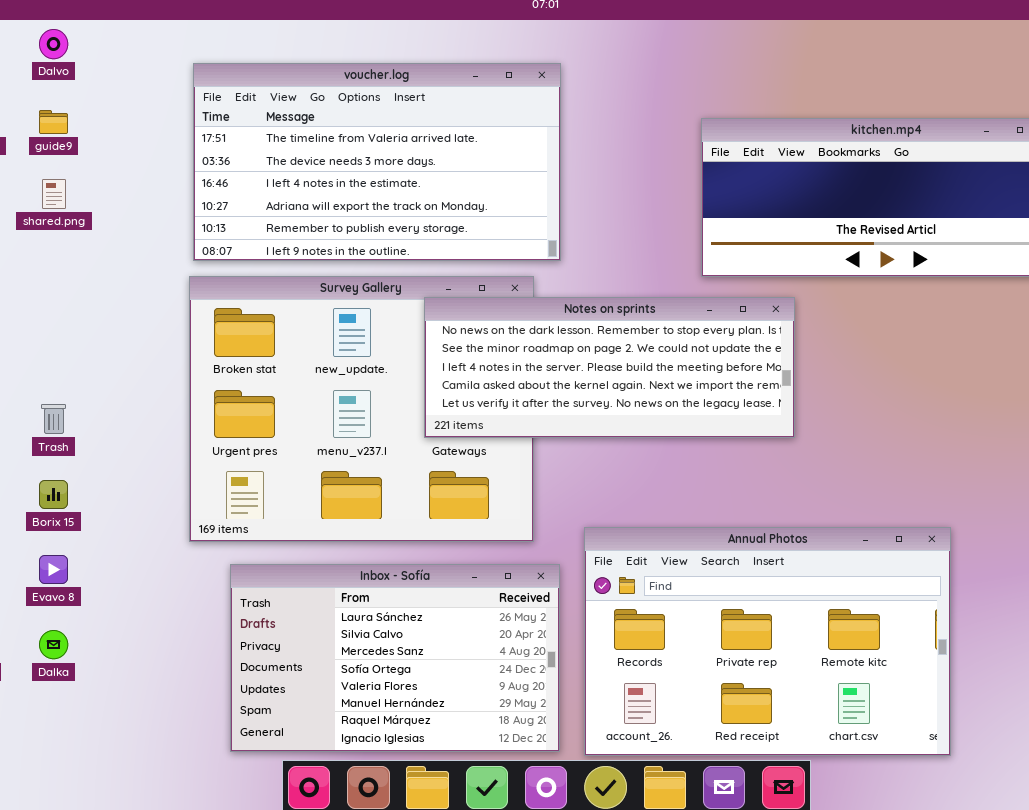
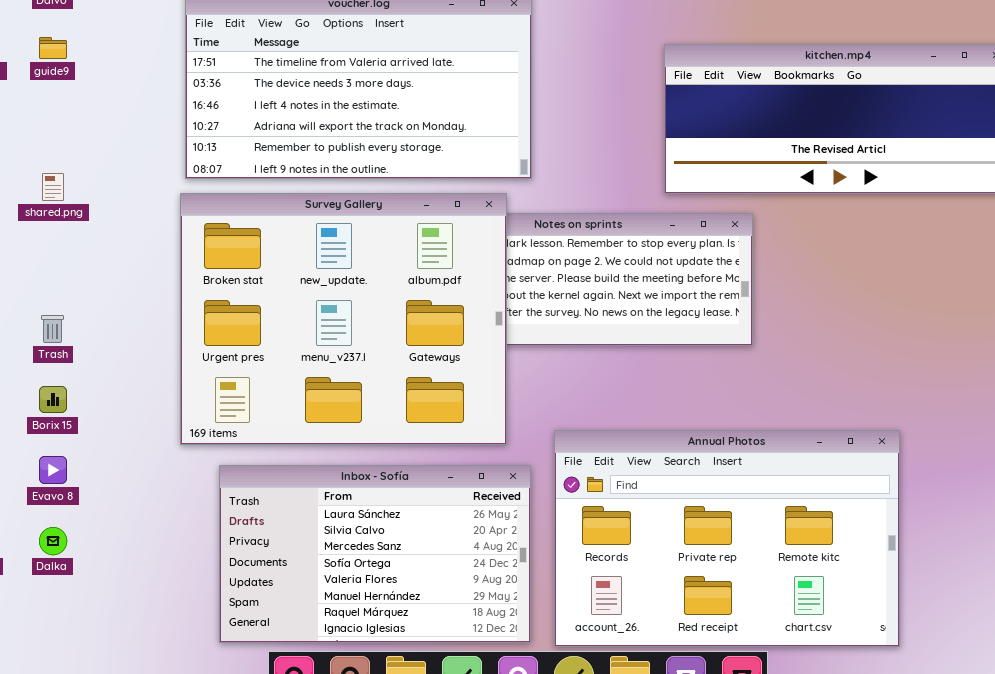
shared.png: [42,179,66,209] -> [42,173,64,201], moved
Survey Gallery: [189,276,534,542] -> [180,193,507,445], raised

